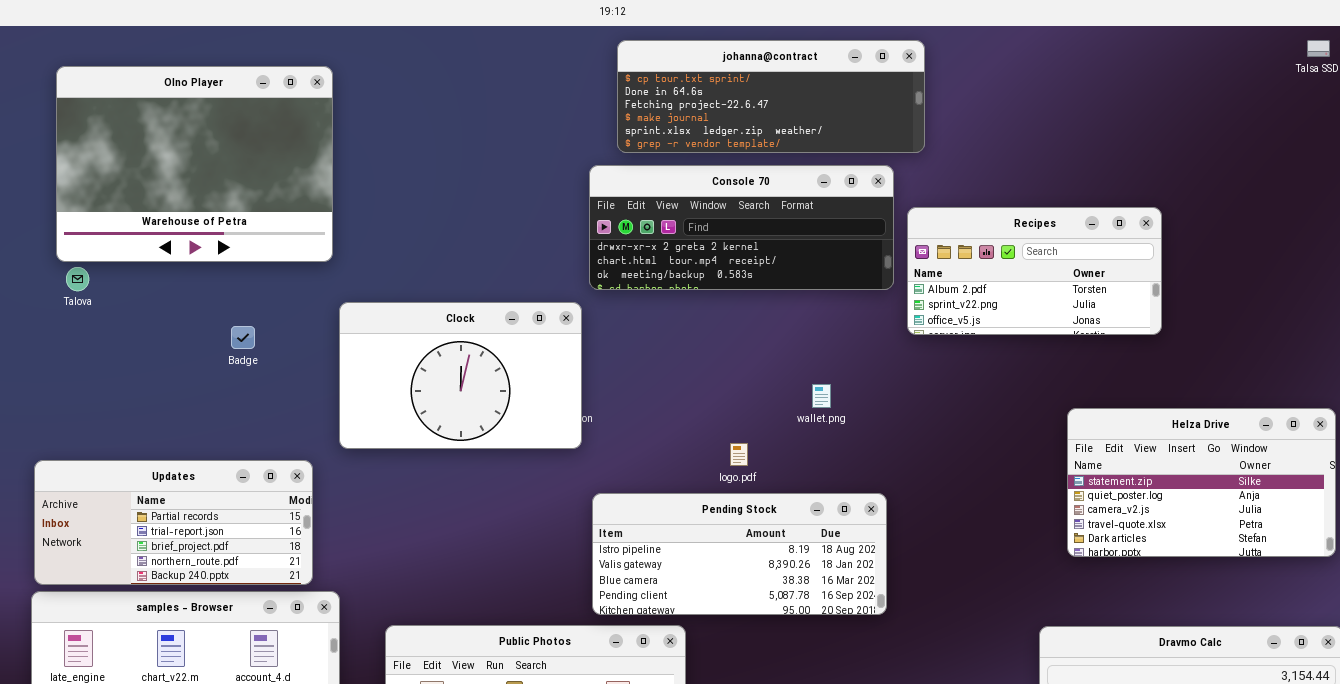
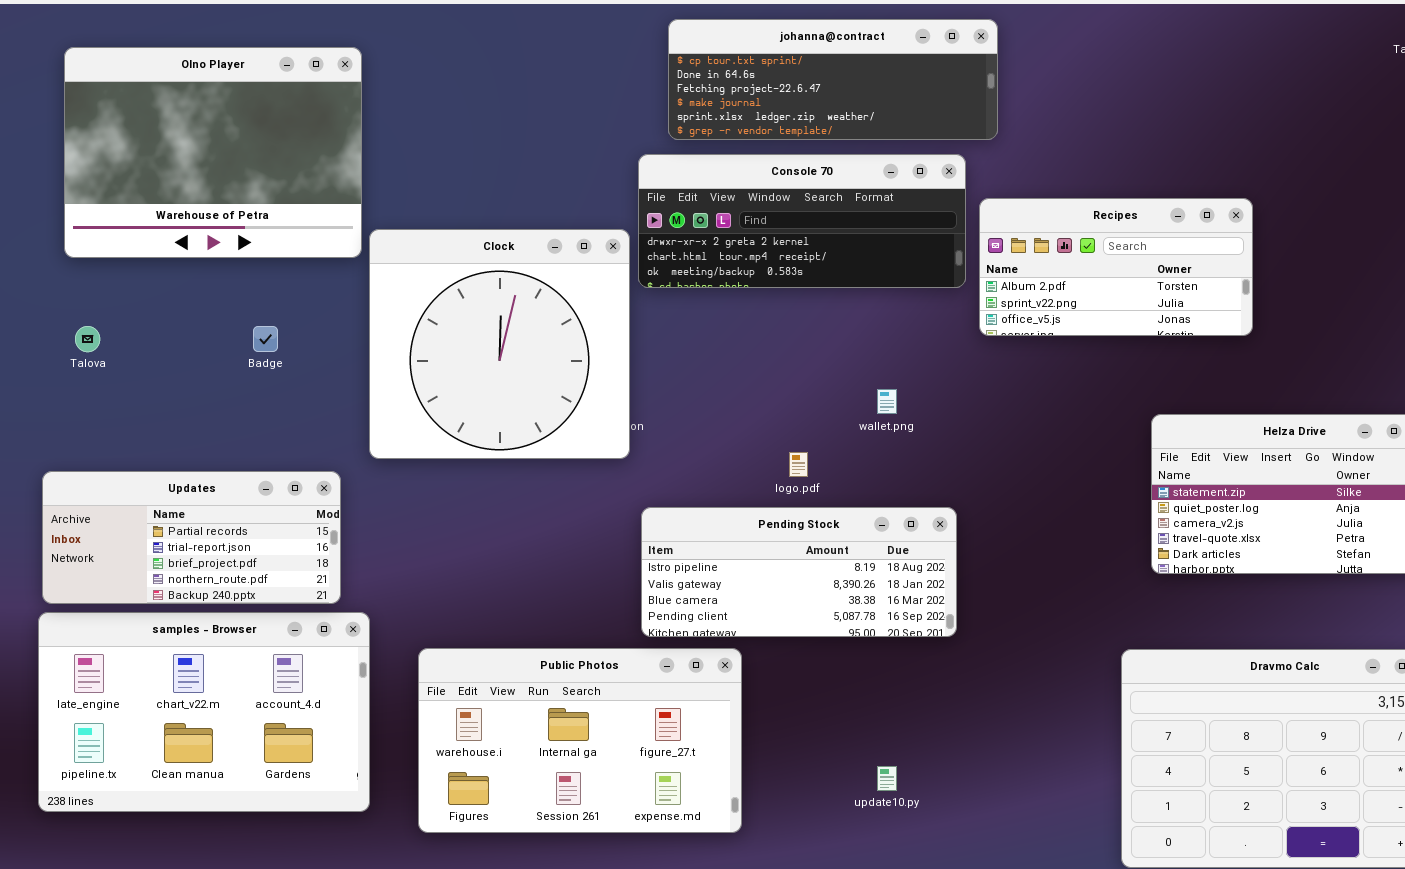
Talova: [66,267,89,291] -> [75,326,100,352], moved
Clock: [339,302,582,449] -> [369,229,630,459], resized

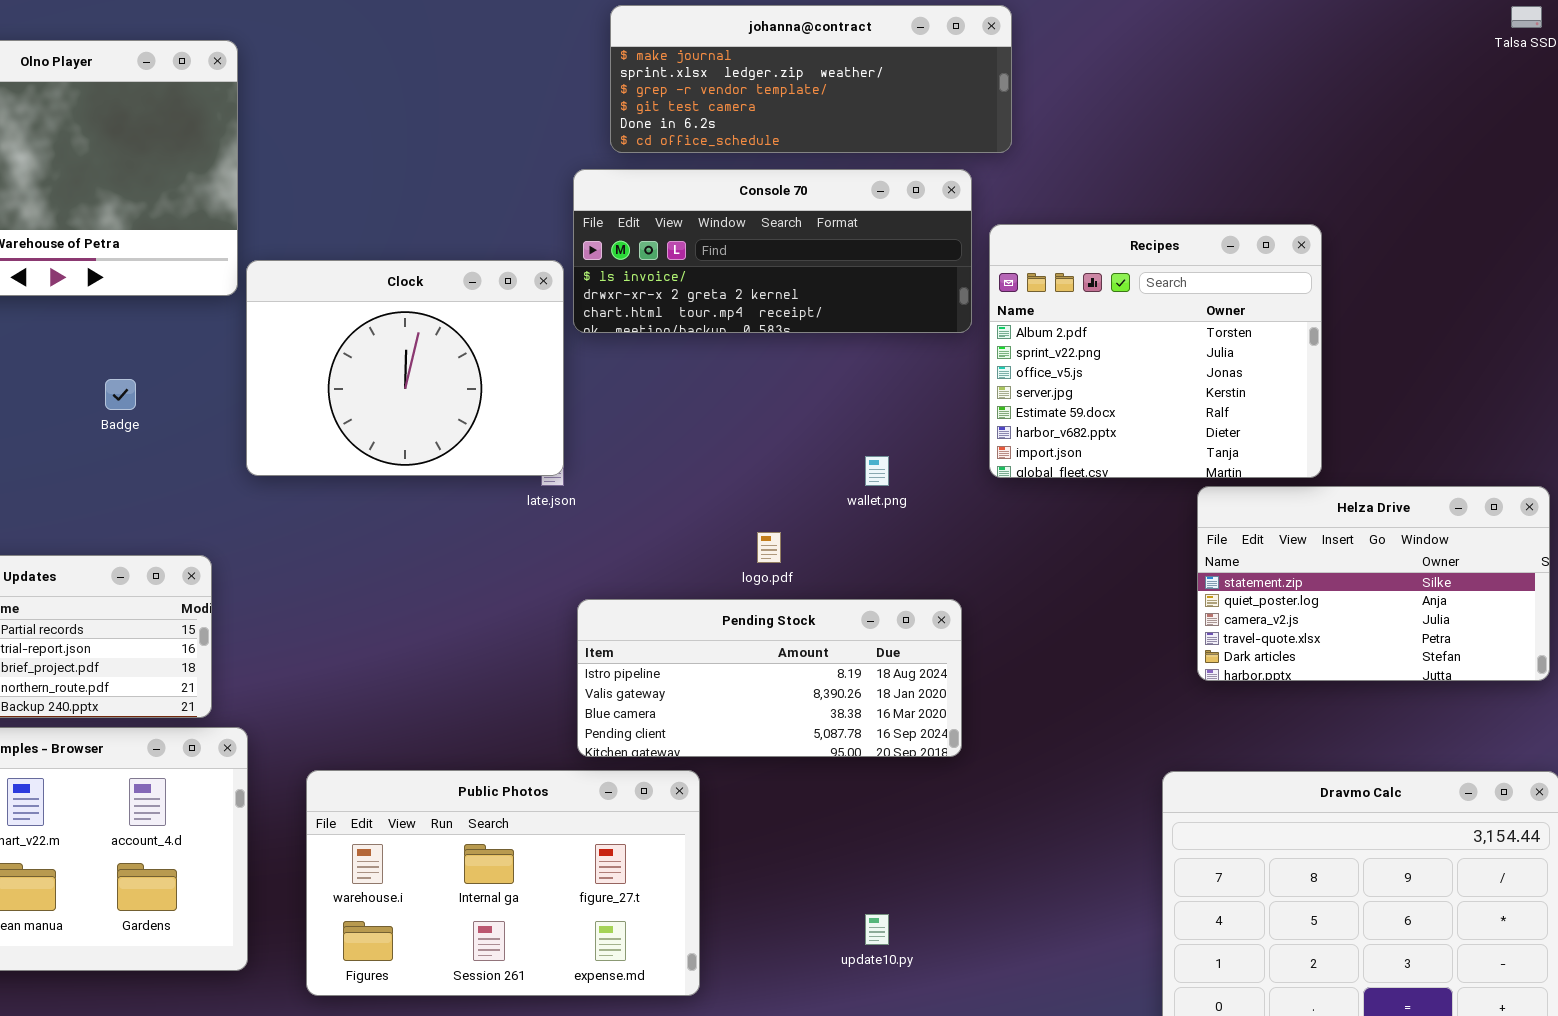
johanna@contract: [668,19,998,140] -> [610,5,1012,153], scrolled down 3 rows
Console 70: [638,154,966,288] -> [573,169,972,333], scrolled up 1 row
Recipes: [979,198,1253,336] -> [989,224,1322,478], resized
Clock: [369,229,630,459] -> [246,260,564,476], resized

